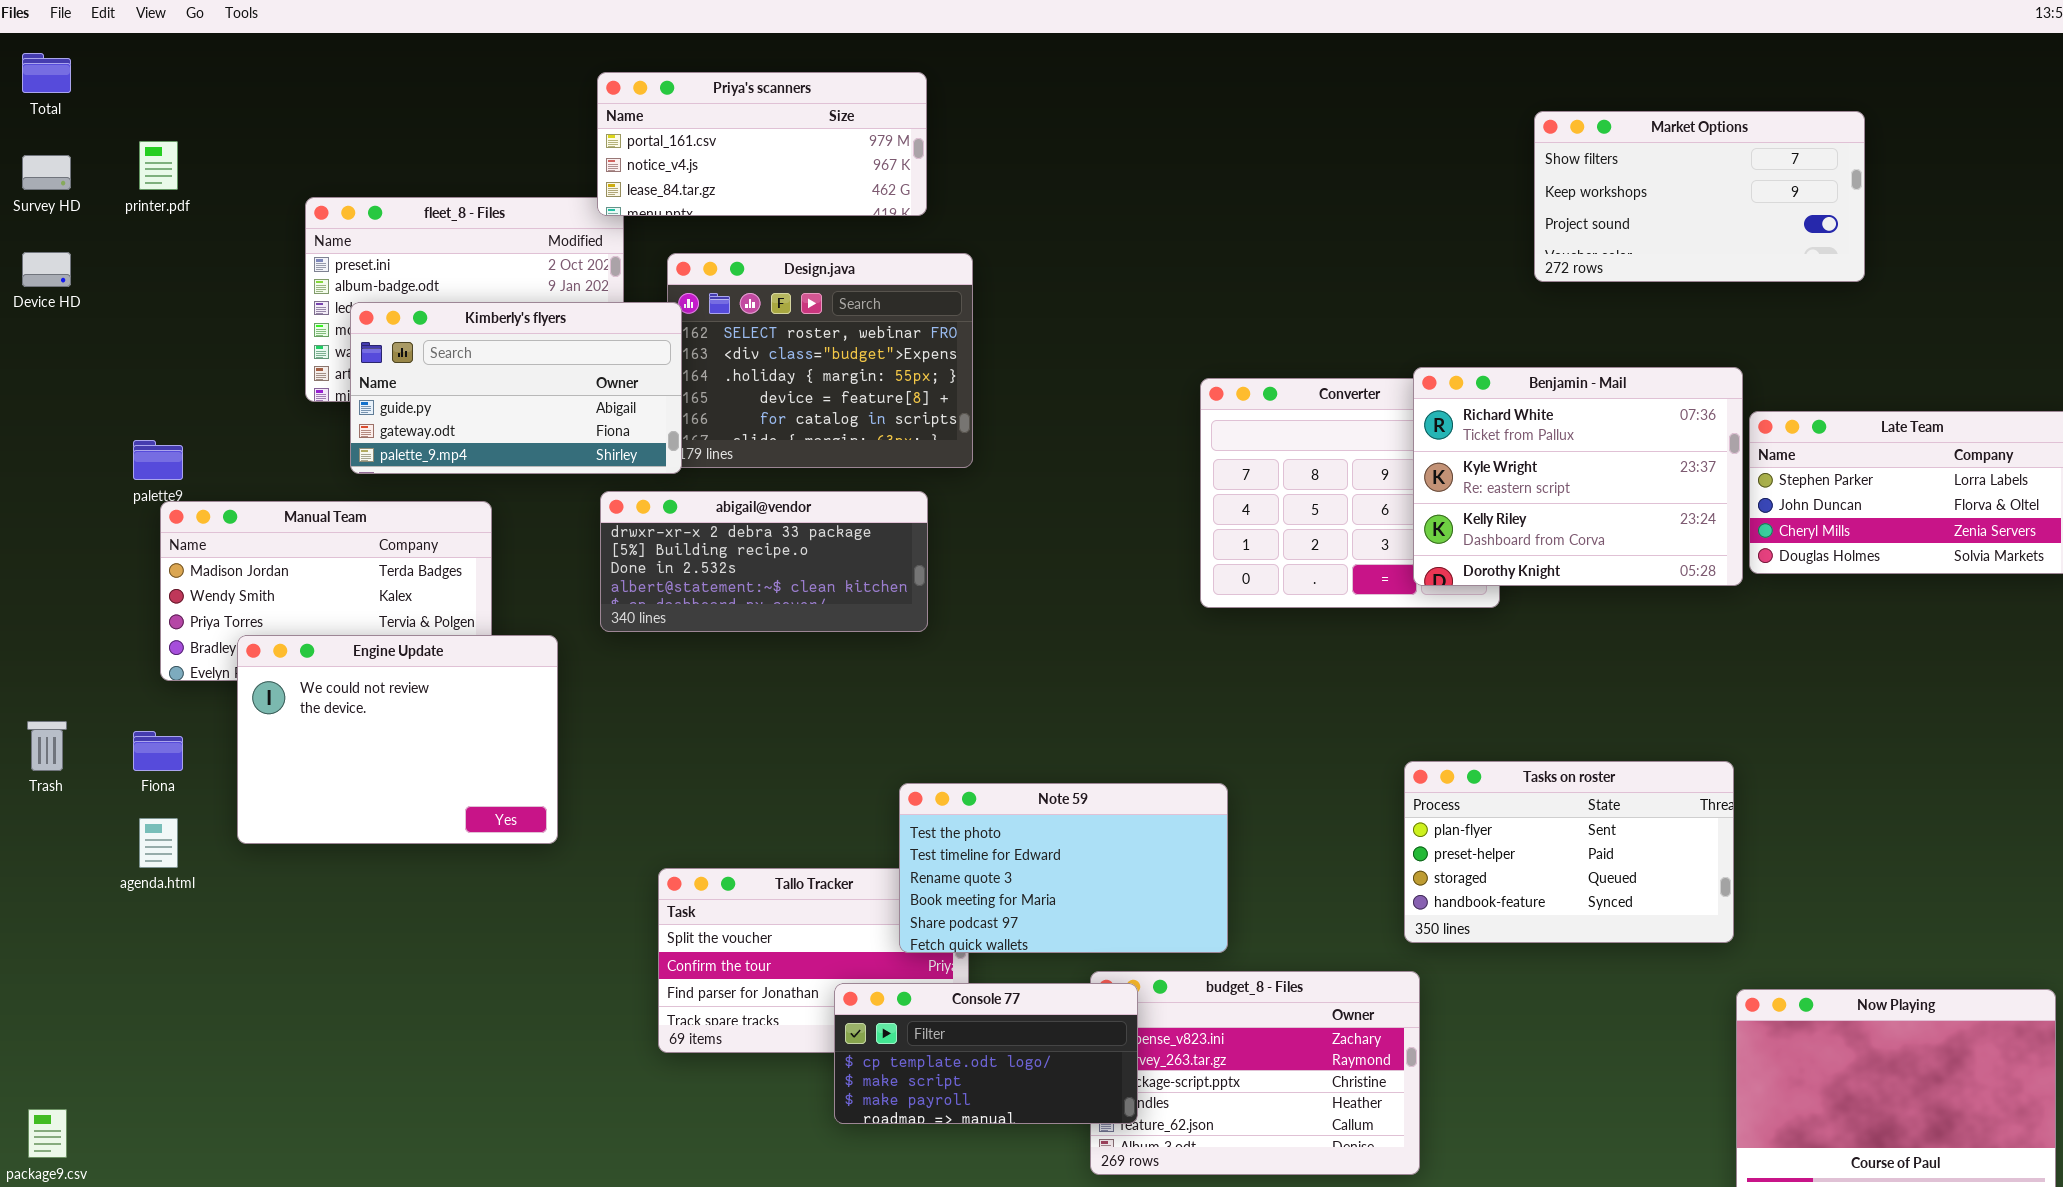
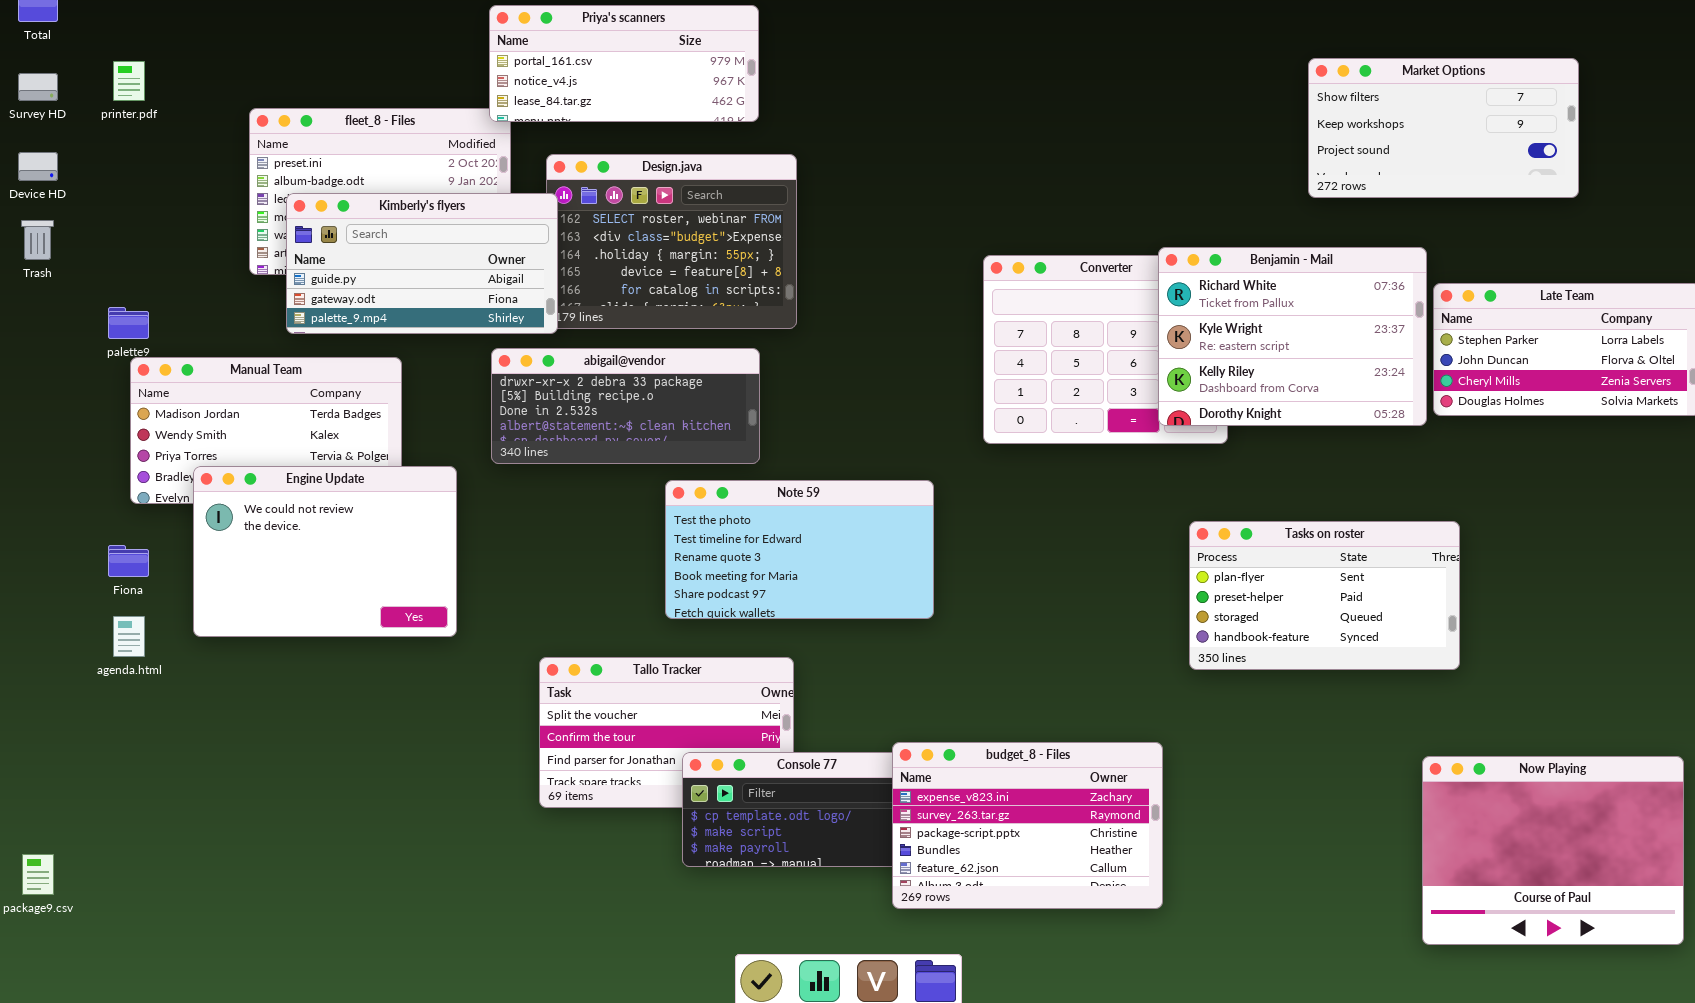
Market Options: [1534,111,1865,282] -> [1308,58,1579,198], moved
Trash: [27,721,67,771] -> [21,220,54,260], moved
Tasks on roster: [1404,761,1734,943] -> [1189,521,1460,670], moved
Note 59: [899,783,1228,953] -> [665,480,934,619], moved
budget_8 - Files: [1090,971,1420,1175] -> [892,742,1163,909], raised

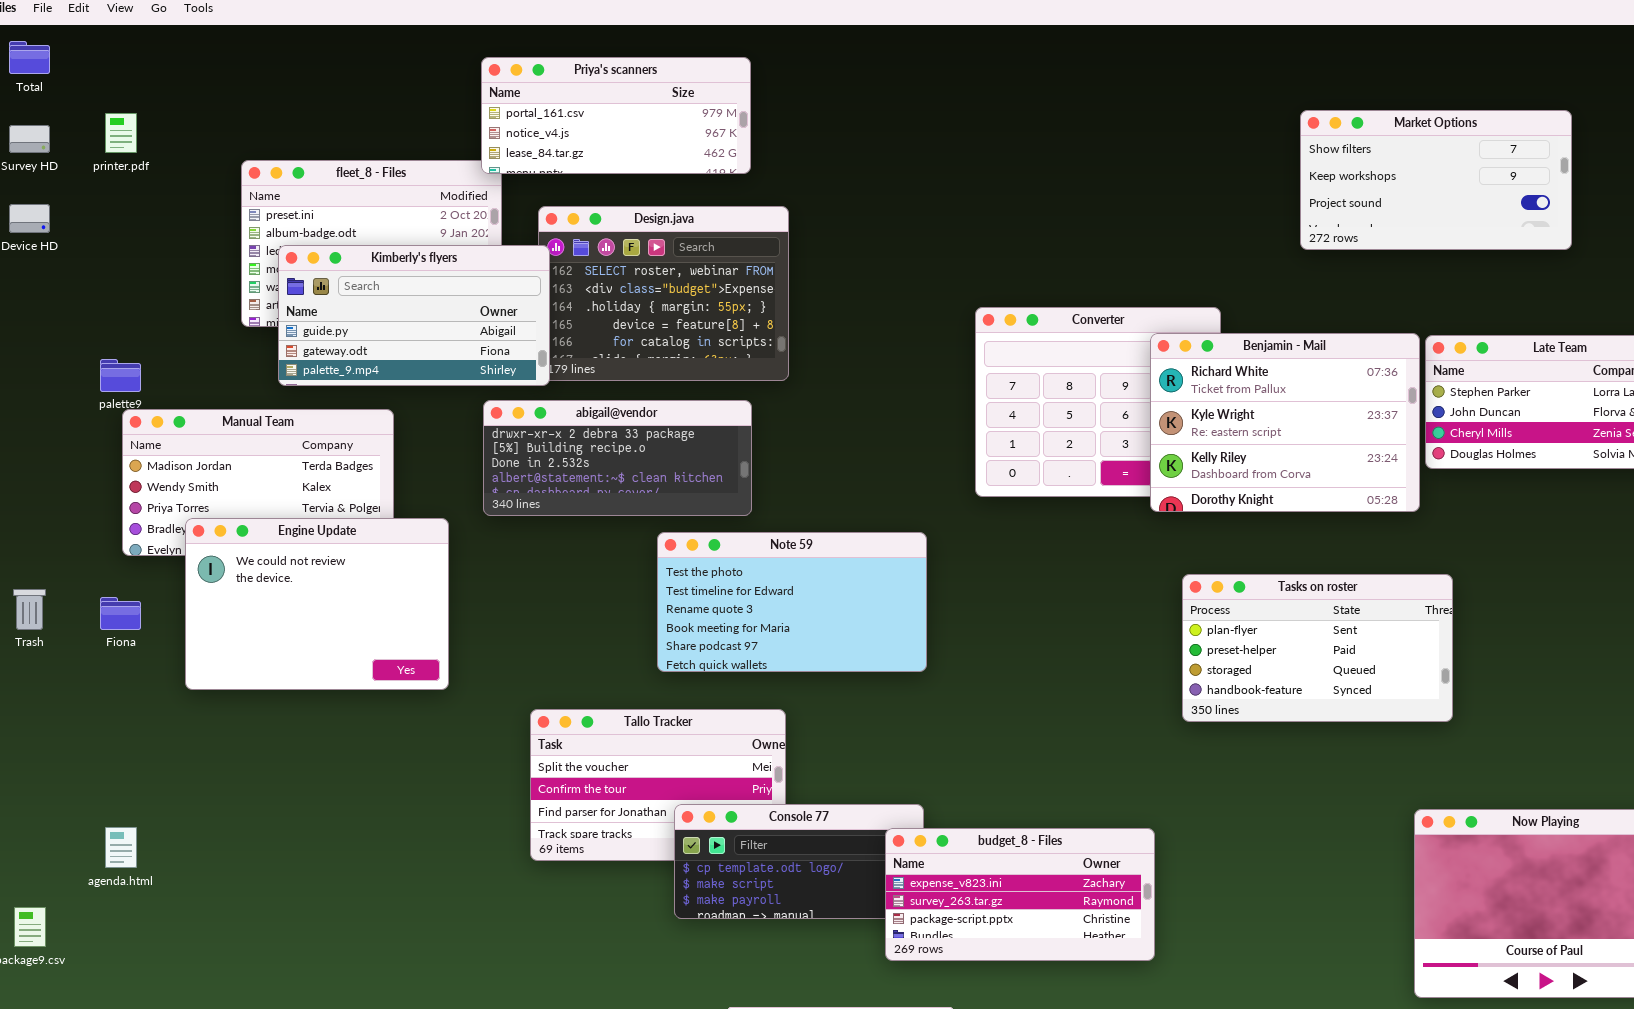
Trash: [21,220,54,260] -> [13,589,46,630], moved
Benjamin - Mail: [1158,247,1427,426] -> [1150,333,1420,512], moved
agenda.html: [113,616,145,657] -> [105,827,137,868], moved
budget_8 - Files: [892,742,1163,909] -> [885,828,1155,961], resized

